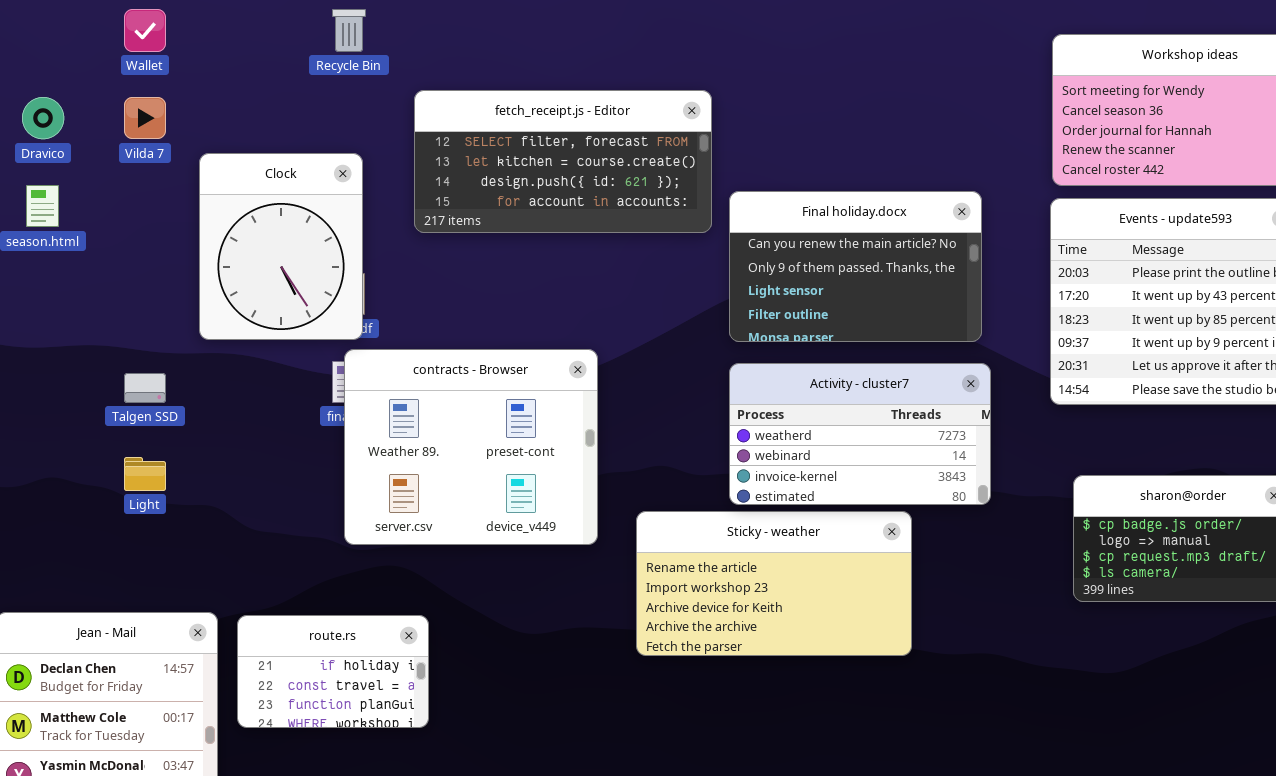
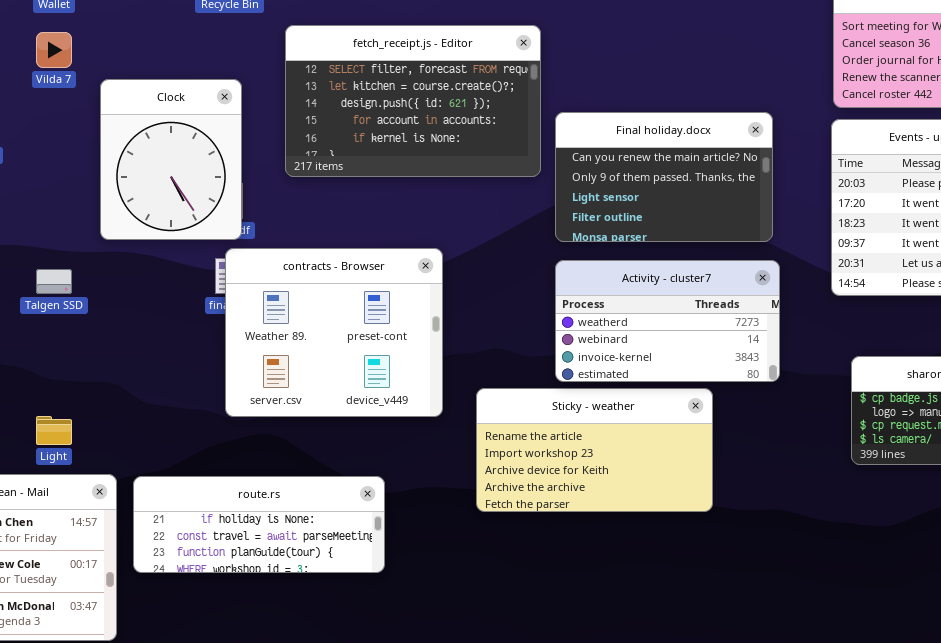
fetch_receipt.js - Editor: [414,90,712,233] -> [285,25,541,177], resized
Light: [124,457,166,491] -> [36,416,72,445], moved
route.rs: [237,615,429,728] -> [133,476,385,573], resized

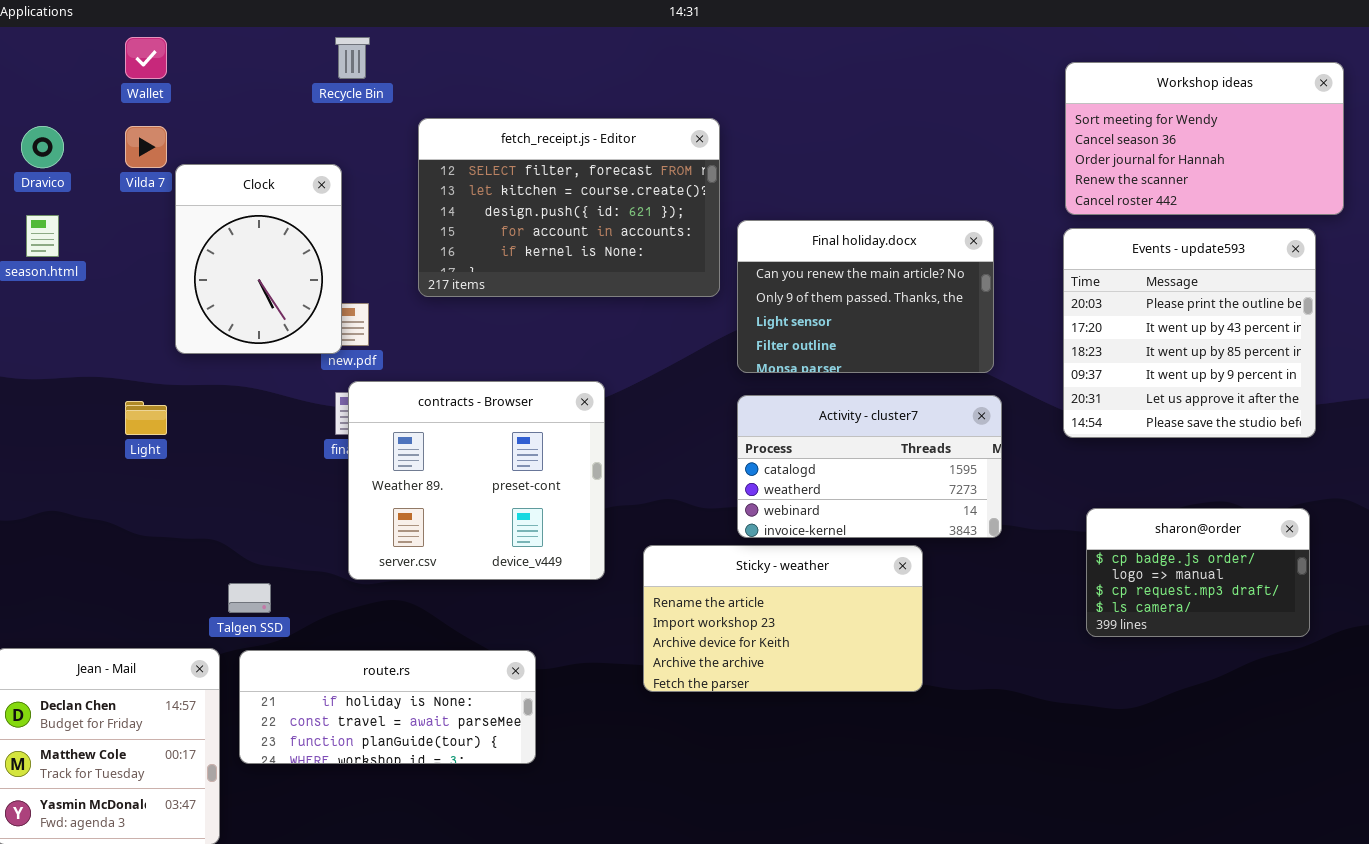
Clock: [100,79,242,240] -> [175,164,342,354], moved
Activity - cluster7: [555,260,780,382] -> [737,395,1002,538], scrolled up 1 row
Talgen SSD: [36,269,72,294] -> [228,583,271,613], moved
Light: [36,416,72,445] -> [125,401,167,435], moved

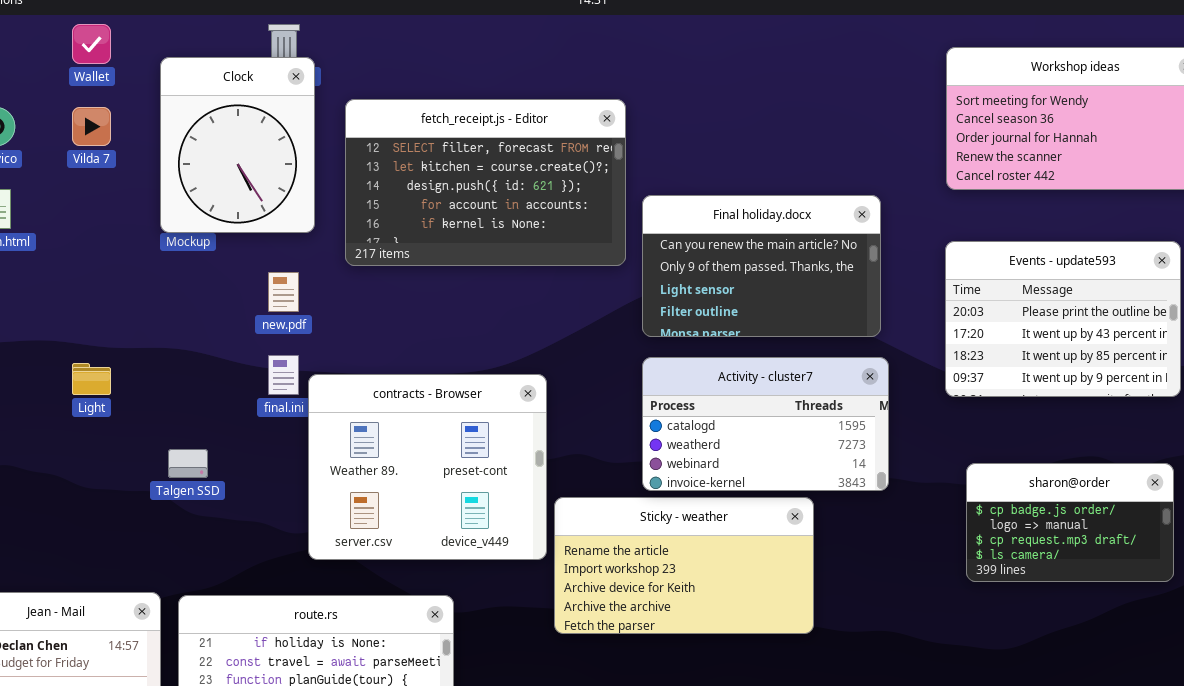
Clock: [175,164,342,354] -> [160,57,315,233], moved
Events - update593: [1063,228,1316,438] -> [945,241,1181,397], resized
contracts - Browser: [348,381,605,580] -> [308,374,547,560], moved
Talgen SSD: [228,583,271,613] -> [168,449,208,478], moved

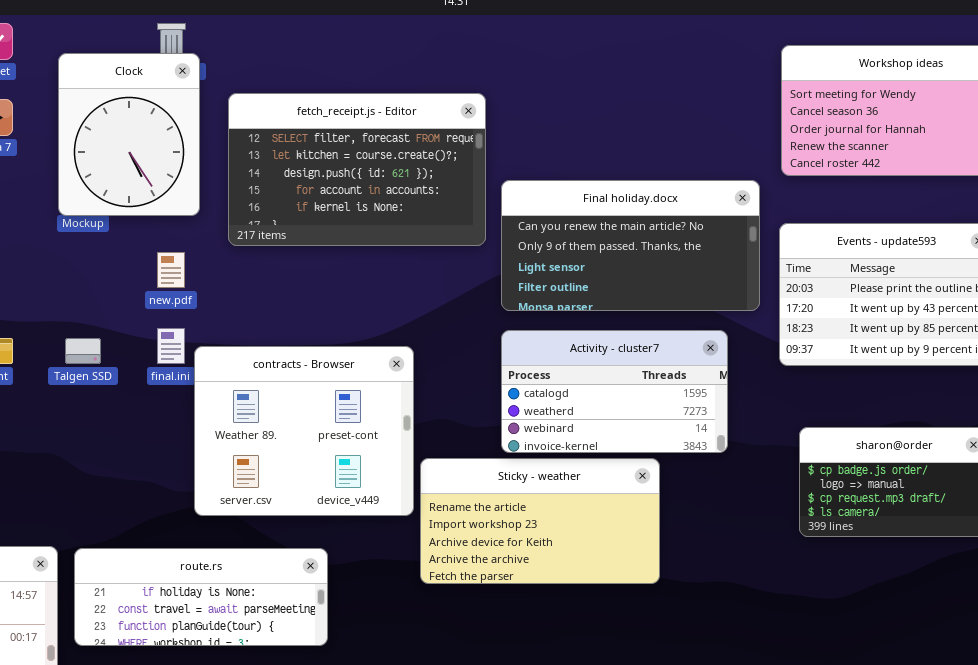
Final holiday.docx: [642,195,881,337] -> [501,180,760,311], resized
Talgen SSD: [168,449,208,478] -> [65,338,101,364], moved

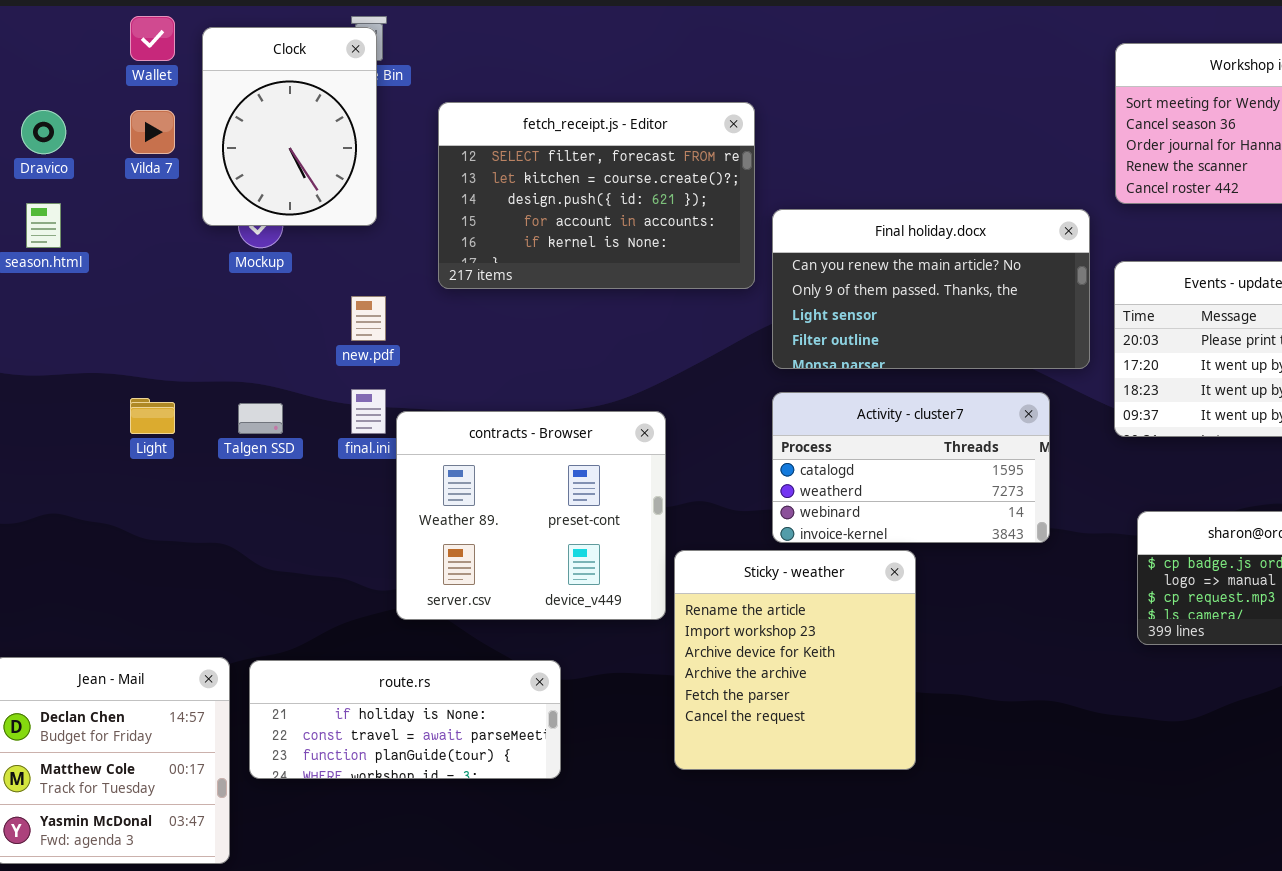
Clock: [58,53,200,216] -> [202,27,377,226], moved
Sticky - weather: [420,458,660,584] -> [674,550,916,770], resized

